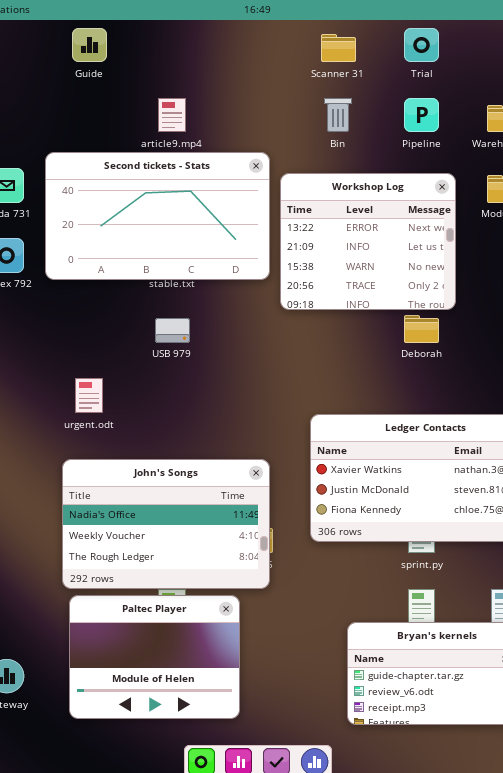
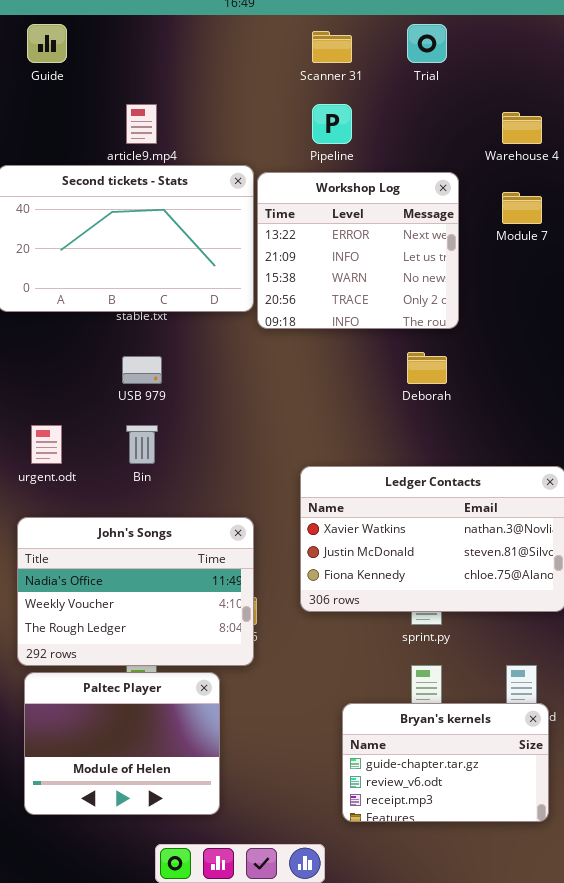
Bin: [324,98,352,132] -> [126,425,158,464], moved
Pipeline: [404,98,439,132] -> [312,104,352,144], moved
Workshop Log: [280,173,456,310] -> [257,172,459,329], moved

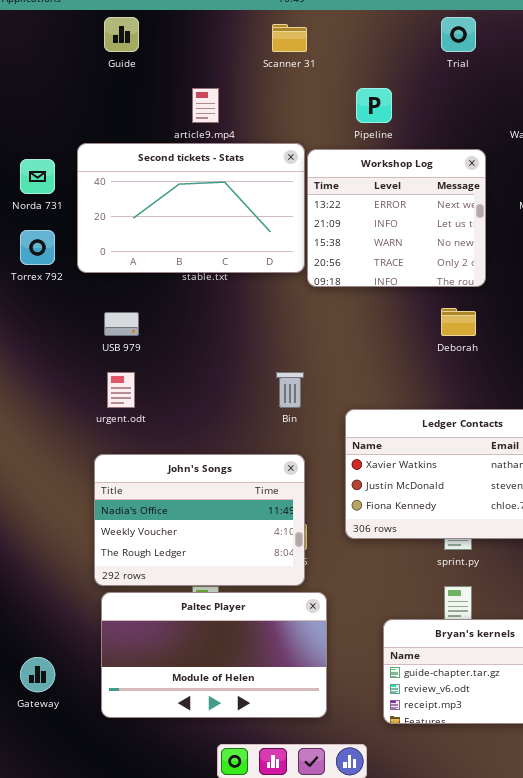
Scanner 31: [312,31,352,63] -> [272,24,307,52], moved
USB 979: [122,356,162,384] -> [104,312,139,336], moved
Bin: [126,425,158,464] -> [276,372,304,408], moved
Paltec Player: [24,672,220,815] -> [101,592,327,718], resized

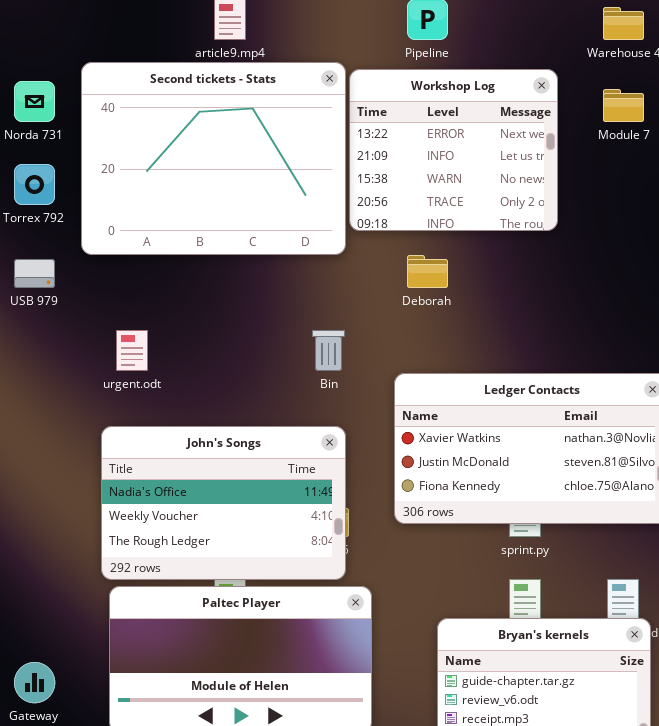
Second tickets - Stats: [77,143,305,273] -> [81,62,346,255], resized
Deborah: [441,308,476,336] -> [407,255,448,288], moved
USB 979: [104,312,139,336] -> [14,259,55,288], moved

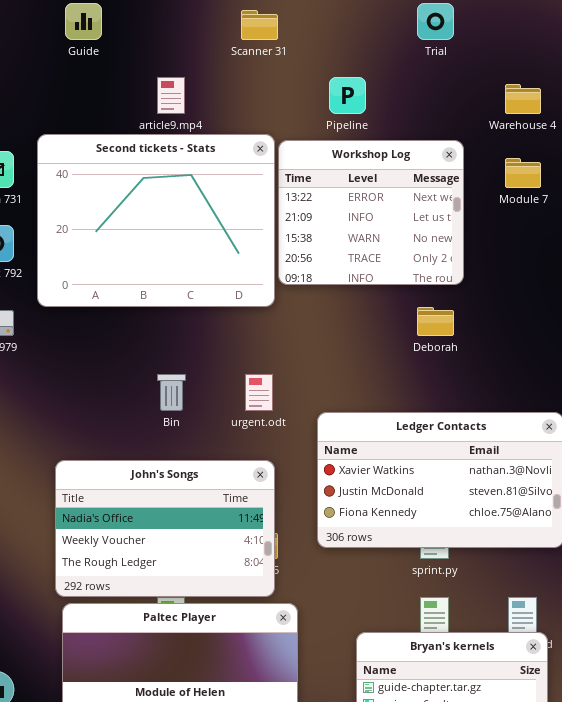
Deborah: [407,255,448,288] -> [417,307,454,336], moved
urgent.odt: [116,330,148,371] -> [245,374,273,411], moved
Bin: [312,330,345,371] -> [157,374,186,411], moved

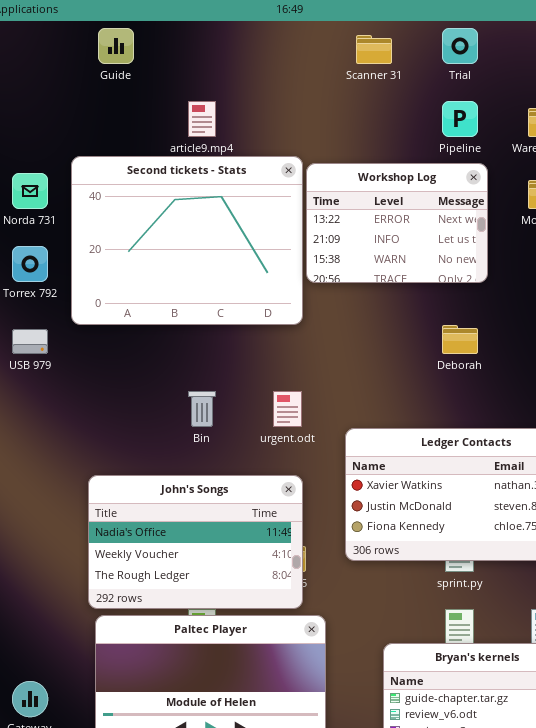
Scanner 31: [241,10,278,40] -> [356,35,392,64], moved
Pipeline: [329,77,366,114] -> [442,101,478,137], moved
Workshop Log: [278,140,464,285] -> [306,163,488,283], resized

